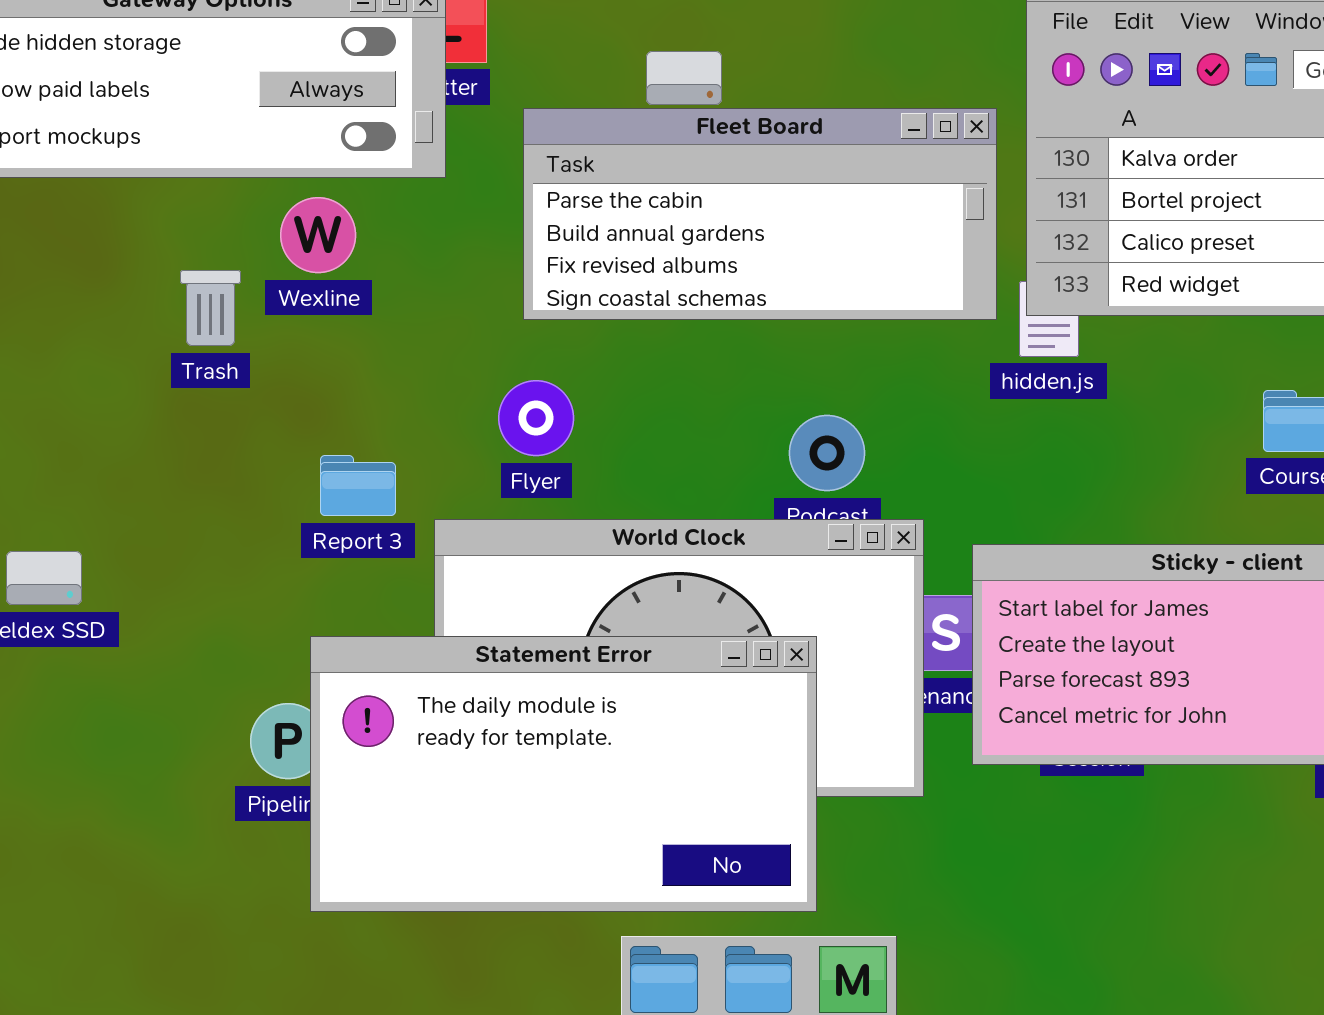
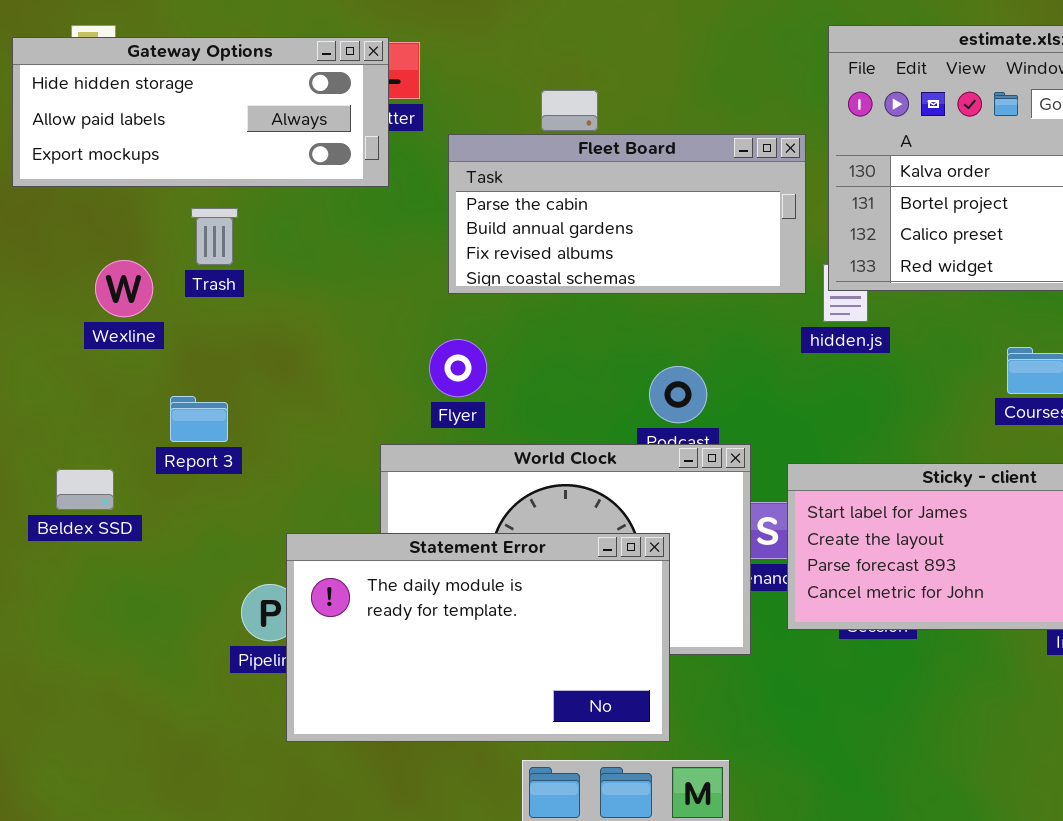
Wexline: [280,197,356,273] -> [95,260,153,317], moved
Trash: [180,270,241,346] -> [191,208,238,265], moved
Report 3: [320,455,396,516] -> [170,396,228,442], moved

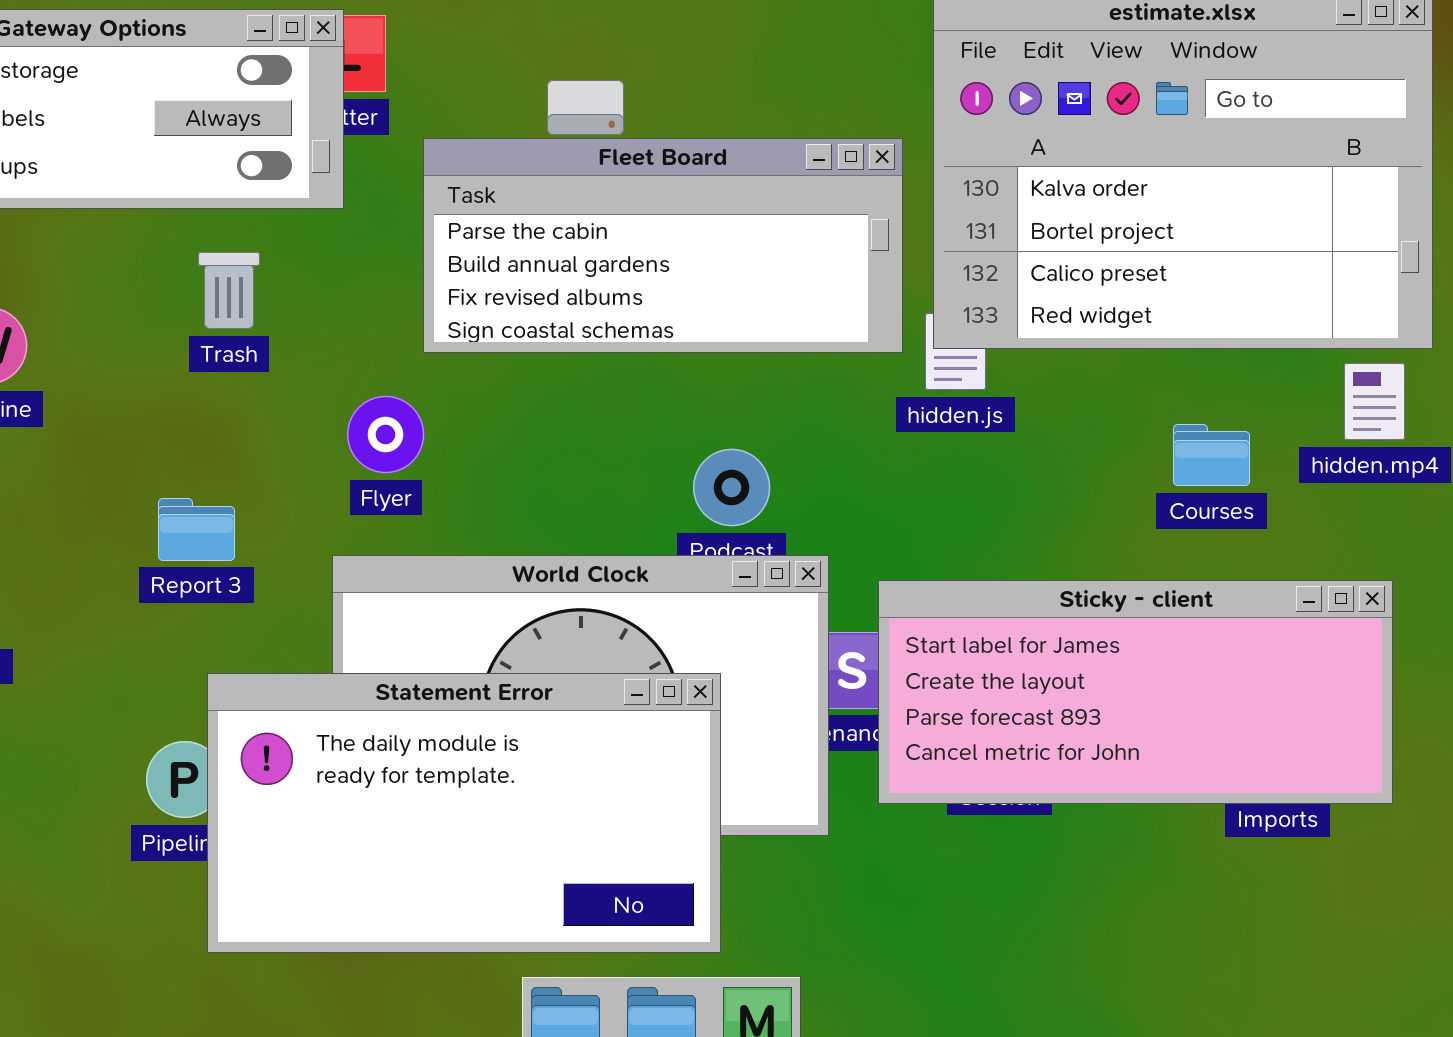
Trash: [191,208,238,265] -> [198,252,260,329], moved
Flyer: [429,339,487,397] -> [347,396,424,473], moved
Report 3: [170,396,228,442] -> [158,498,235,561], moved

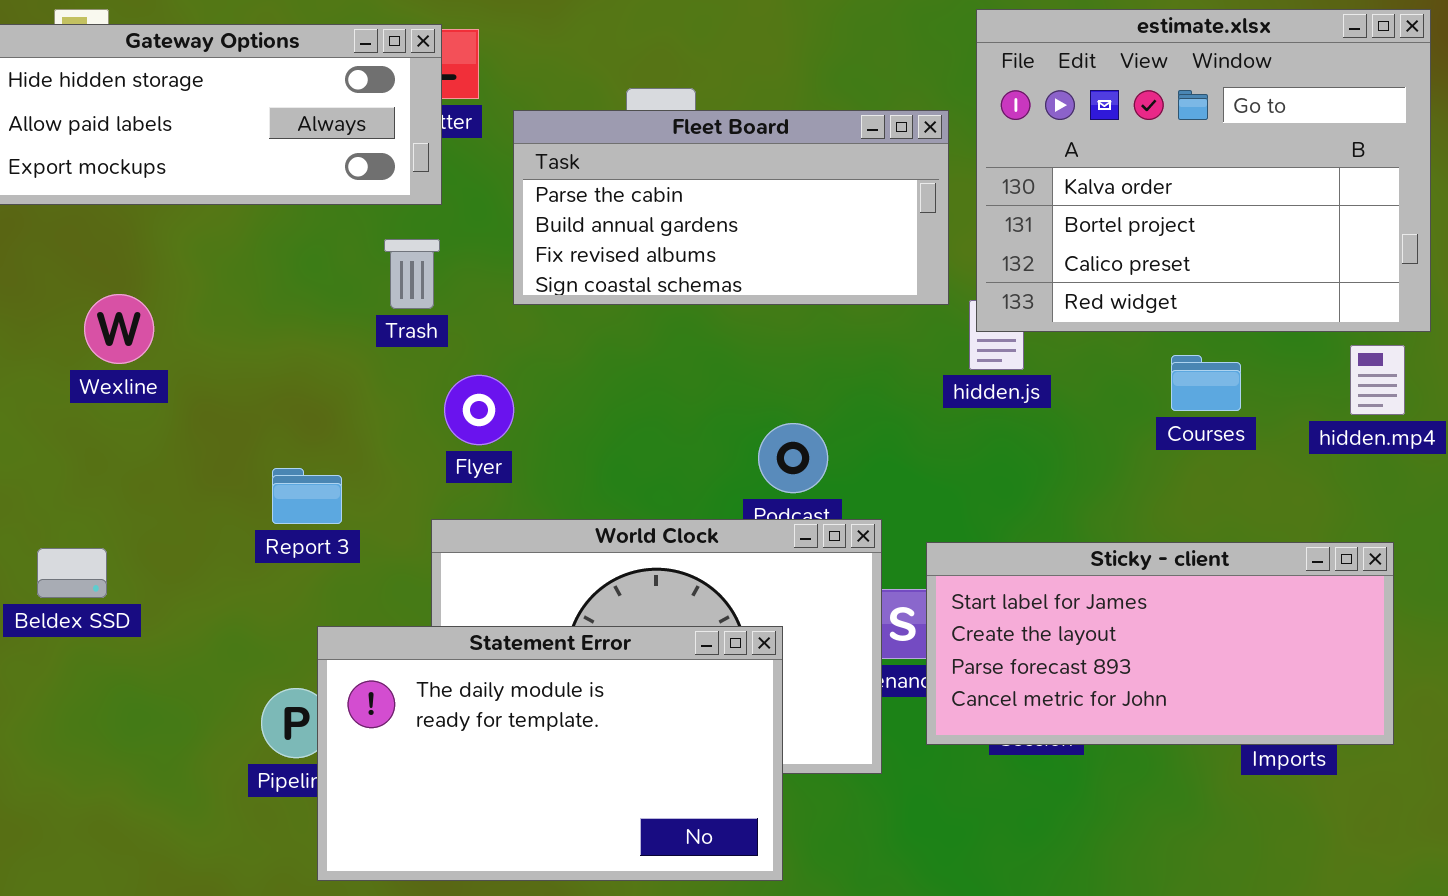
Fleet Board: [423,138,903,353] -> [513,110,949,305], moved
Trash: [198,252,260,329] -> [384,239,440,309], moved
Courses: [1173,424,1250,486] -> [1171,355,1241,411], moved

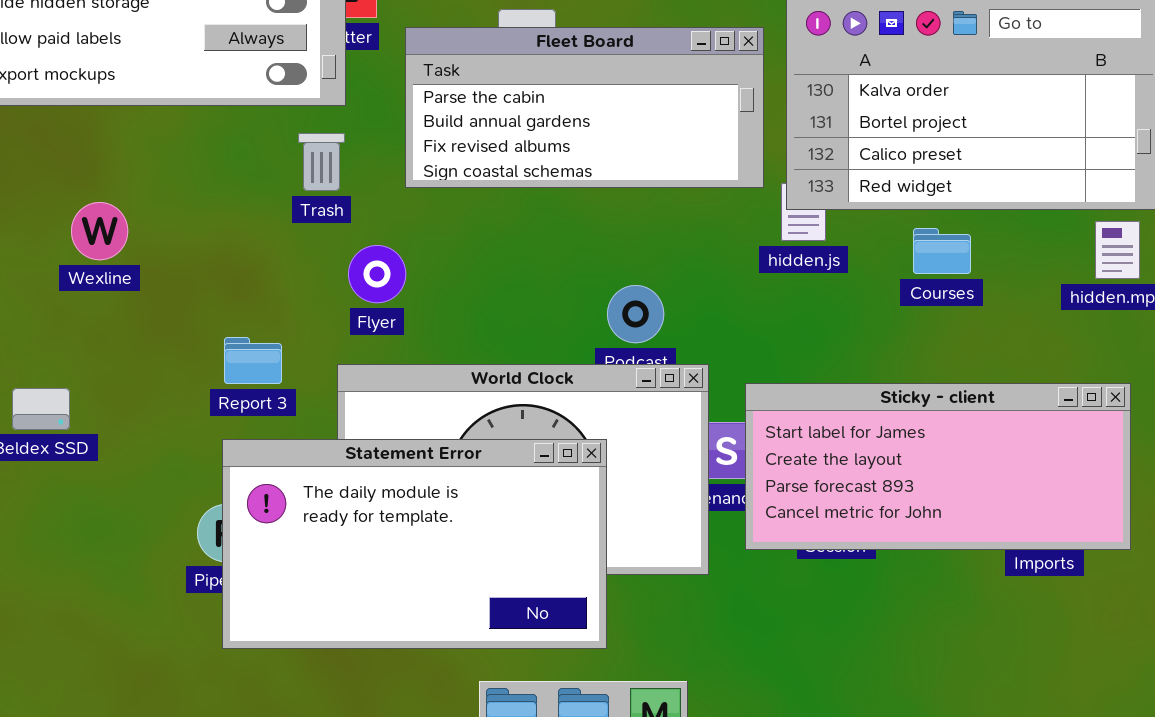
Wexline: [84,294,154,364] -> [71,202,128,260], moved
Courses: [1171,355,1241,411] -> [913,228,971,274], moved
Report 3: [272,468,342,524] -> [224,337,282,384], moved
Statement Error: [317,626,783,881] -> [222,439,607,649], moved

